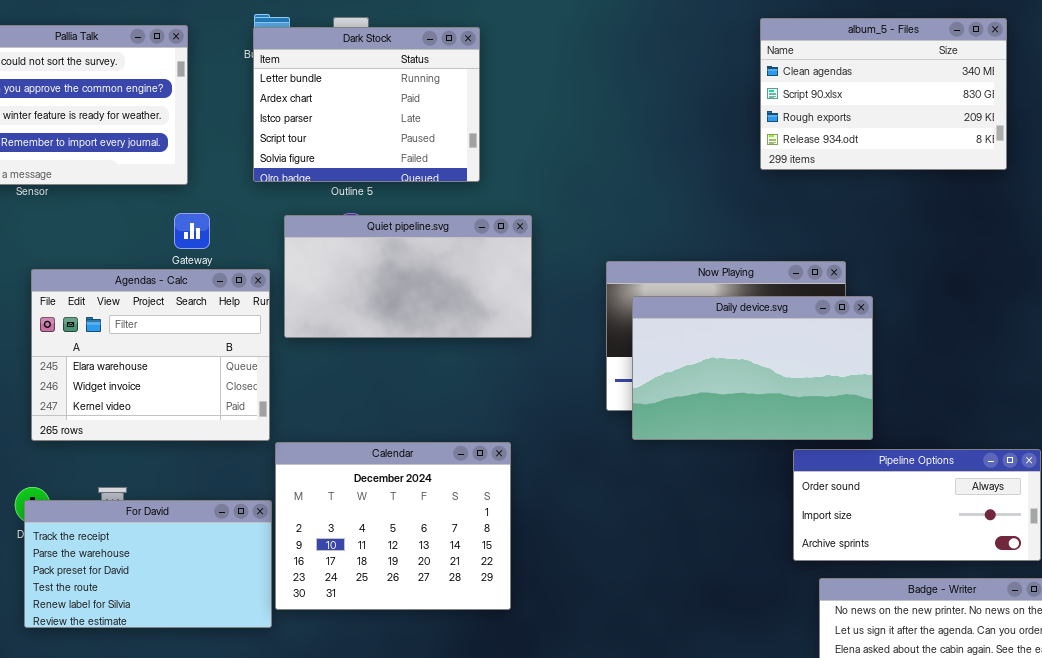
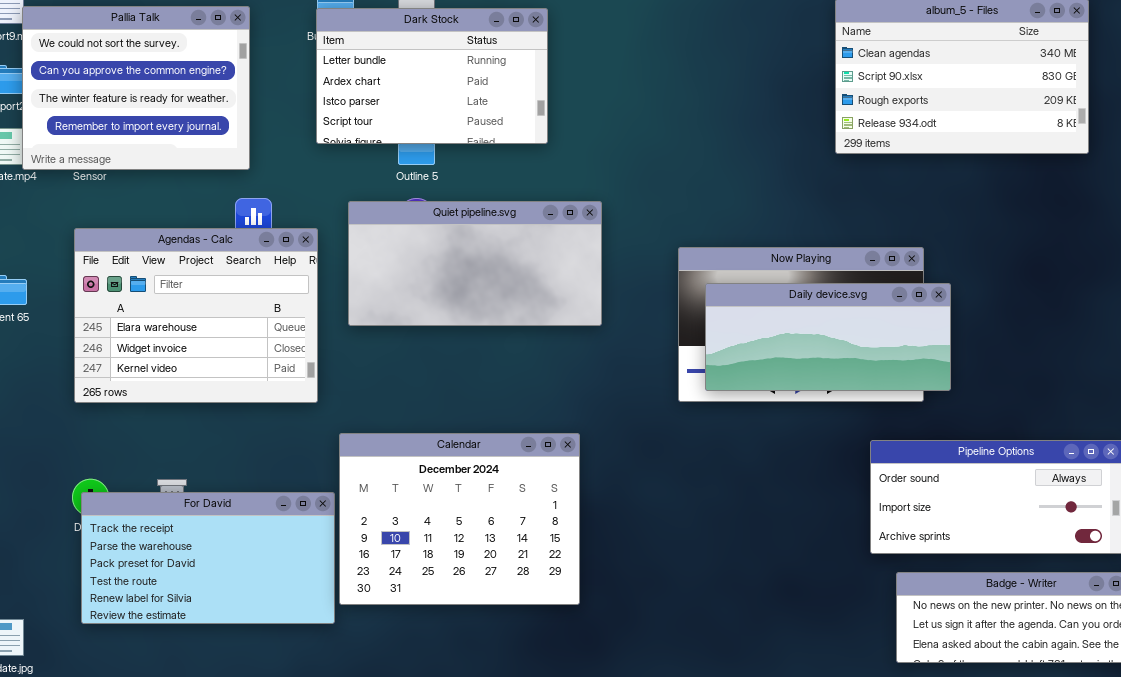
Dark Stock: [253,27,480,182] -> [316,8,548,144], resized
Agendas - Calc: [31,269,270,441] -> [74,228,318,403], moved
Daily device.svg: [632,296,873,440] -> [705,283,951,391], resized

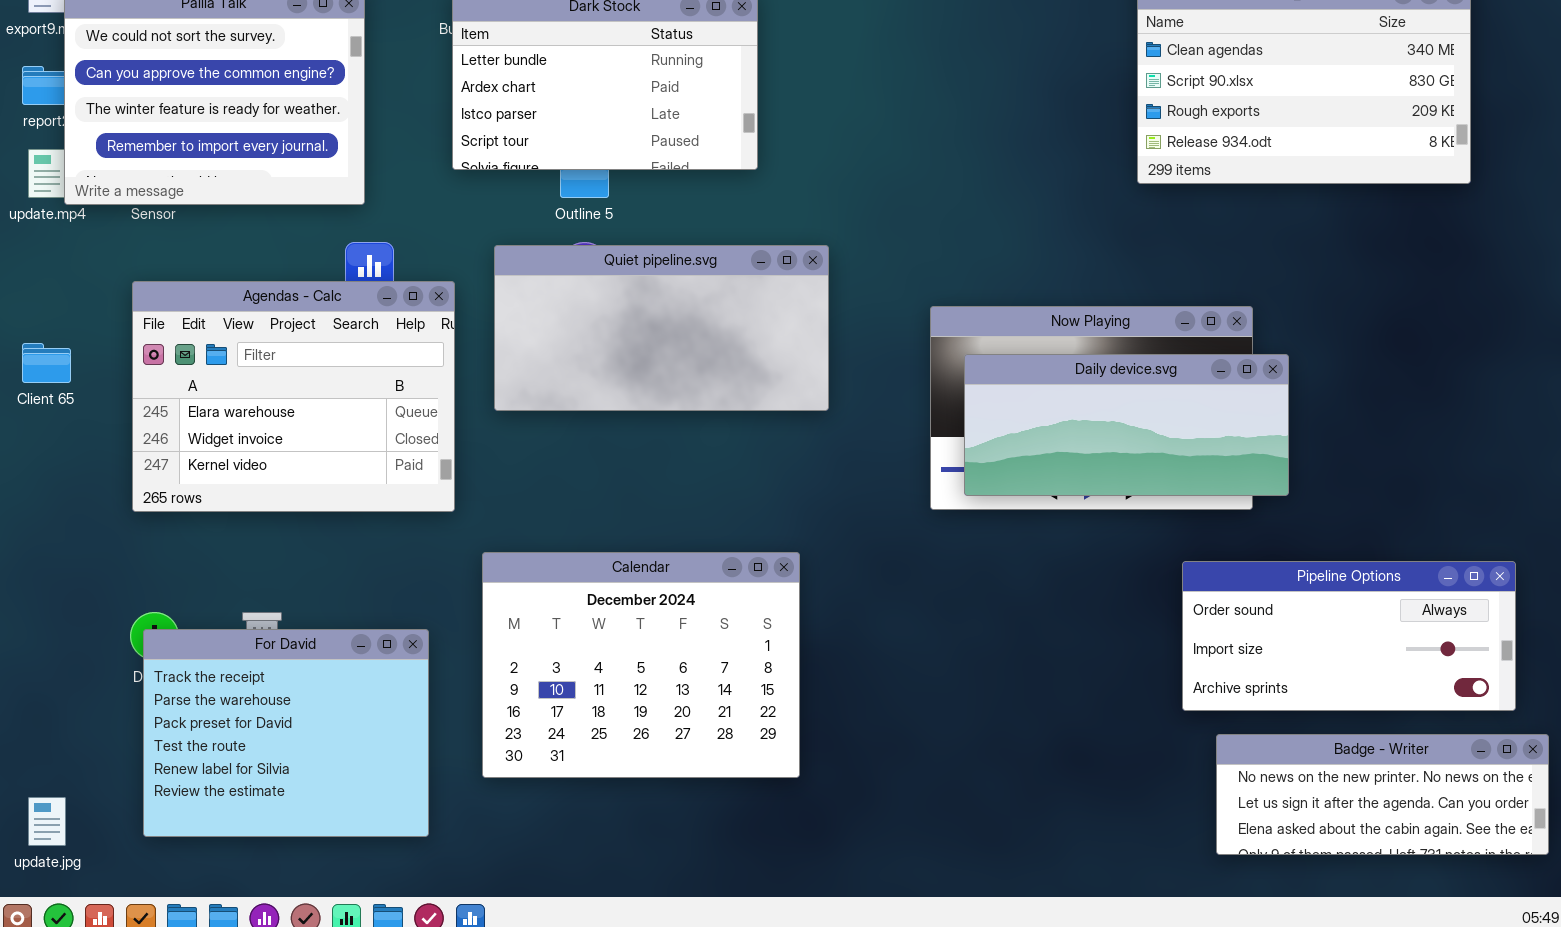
For David: [81,492,335,624] -> [143,629,429,837], resized

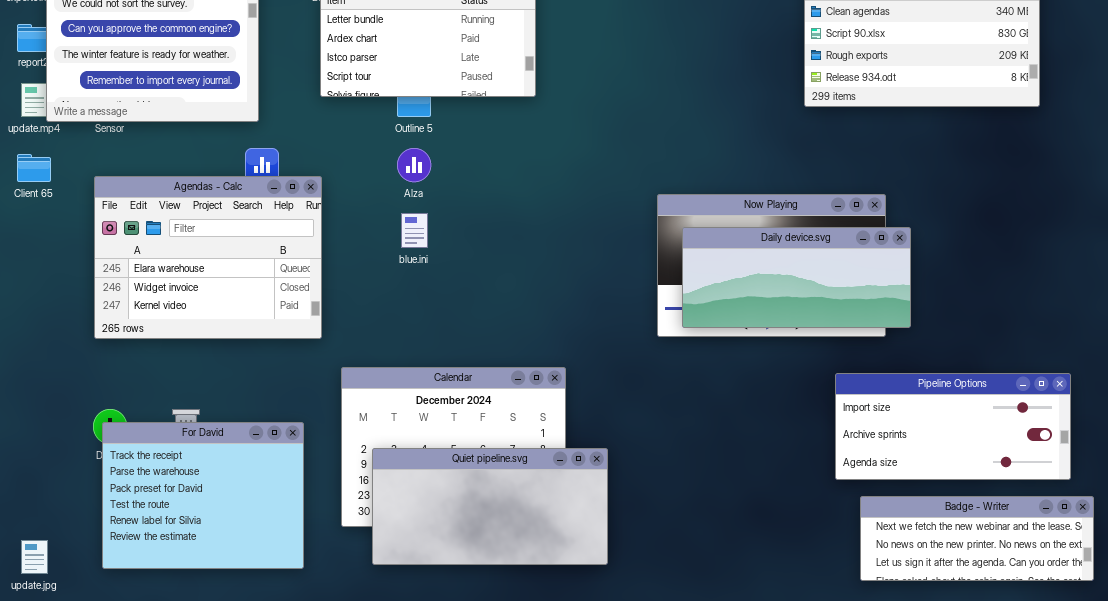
Quiet pipeline.svg: [494,245,829,411] -> [372,448,608,565], moved
Client 65: [22,343,71,383] -> [17,154,51,182], moved
Pipeline Options: [1182,561,1516,711] -> [835,373,1071,480], scrolled down 1 row
Badge - Writer: [1216,734,1549,855] -> [860,496,1094,581], scrolled up 1 row

